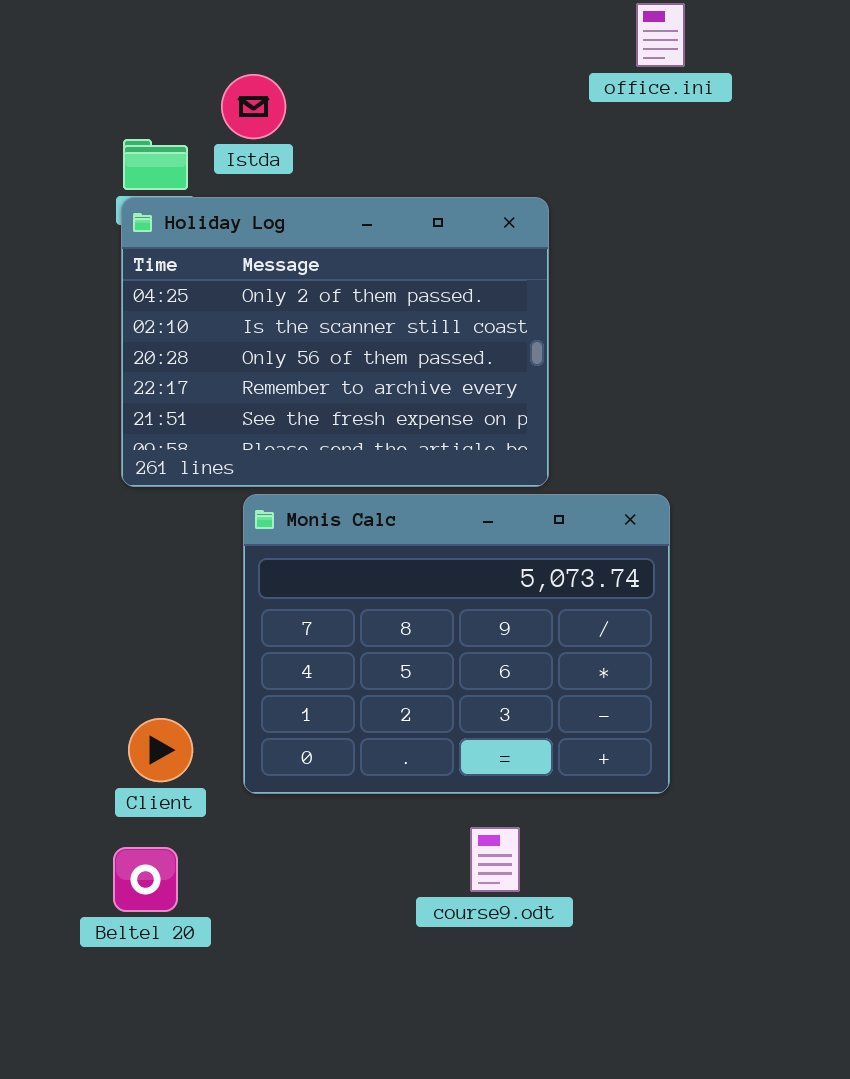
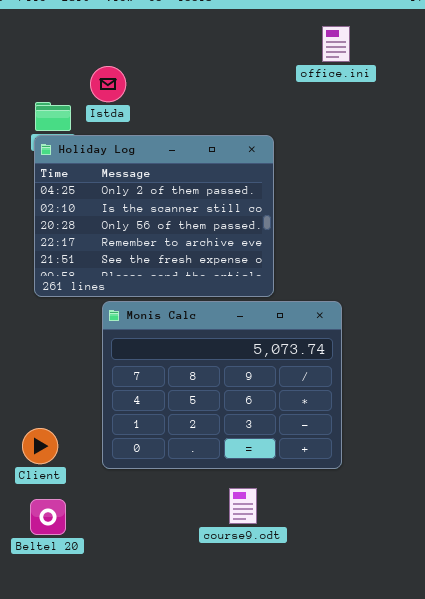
Client: [128,718,193,782] -> [22,428,58,464], moved

